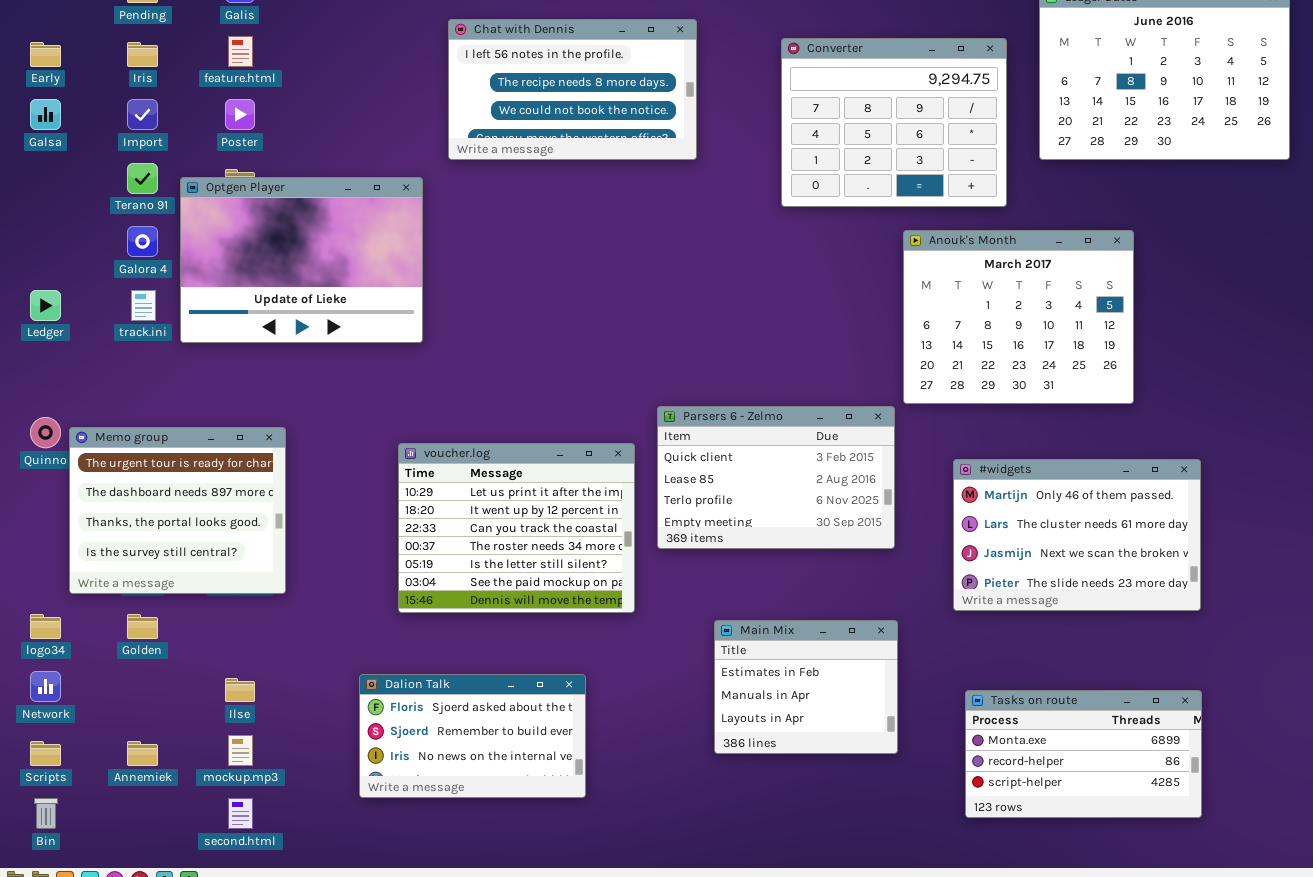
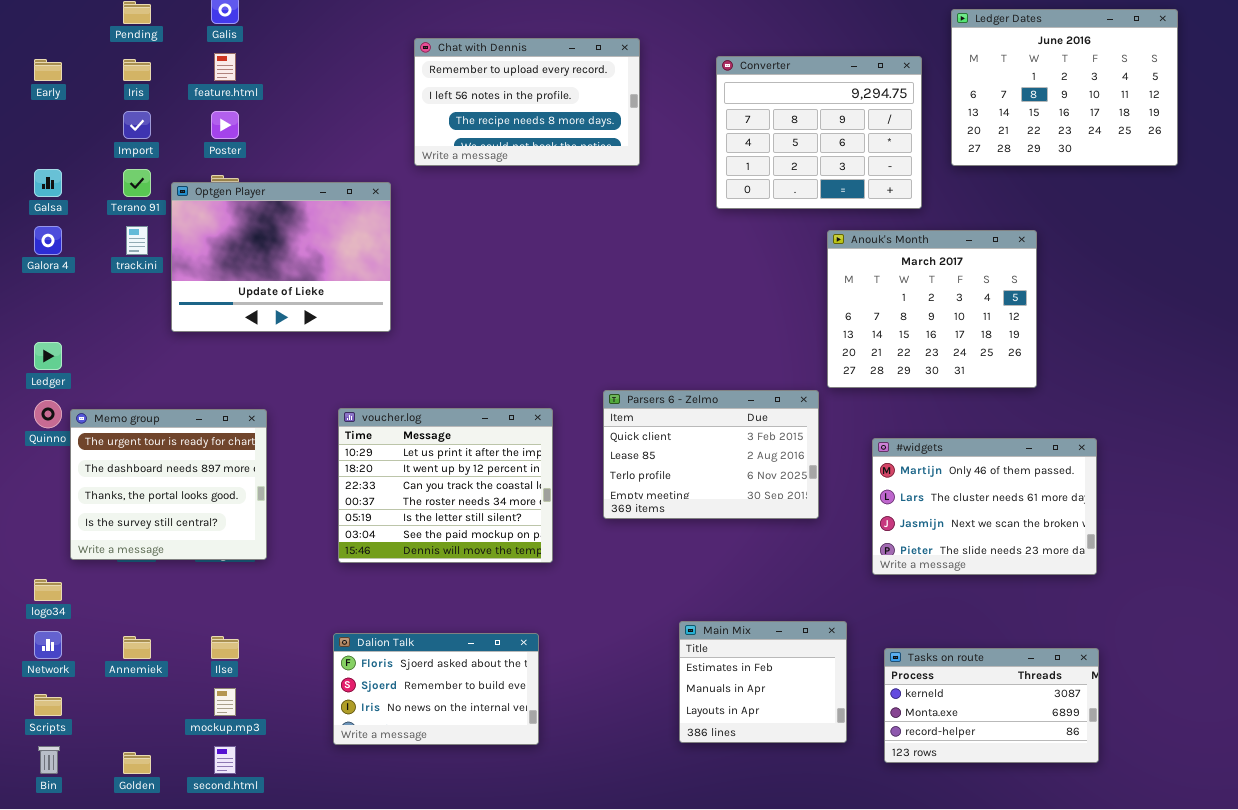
Chat with Dennis: [448,19,697,160] -> [414,38,640,166], scrolled up 1 row
Galsa: [30,99,61,130] -> [34,169,62,197], moved
Galora 4: [127,226,158,257] -> [34,226,62,255], moved
Ledger: [30,290,61,321] -> [34,342,62,370], moved
track.ini: [131,290,156,321] -> [126,226,148,255], moved
voucher.log: [398,443,635,613] -> [338,408,553,563], moved
Golden: [127,614,158,639] -> [123,752,151,774], moved
Main Mix: [714,620,898,754] -> [679,621,847,743], moved
Tasks on route: [965,690,1202,818] -> [884,648,1099,763], scrolled up 1 row
Annemiek: [127,741,158,766] -> [123,636,151,659], moved

